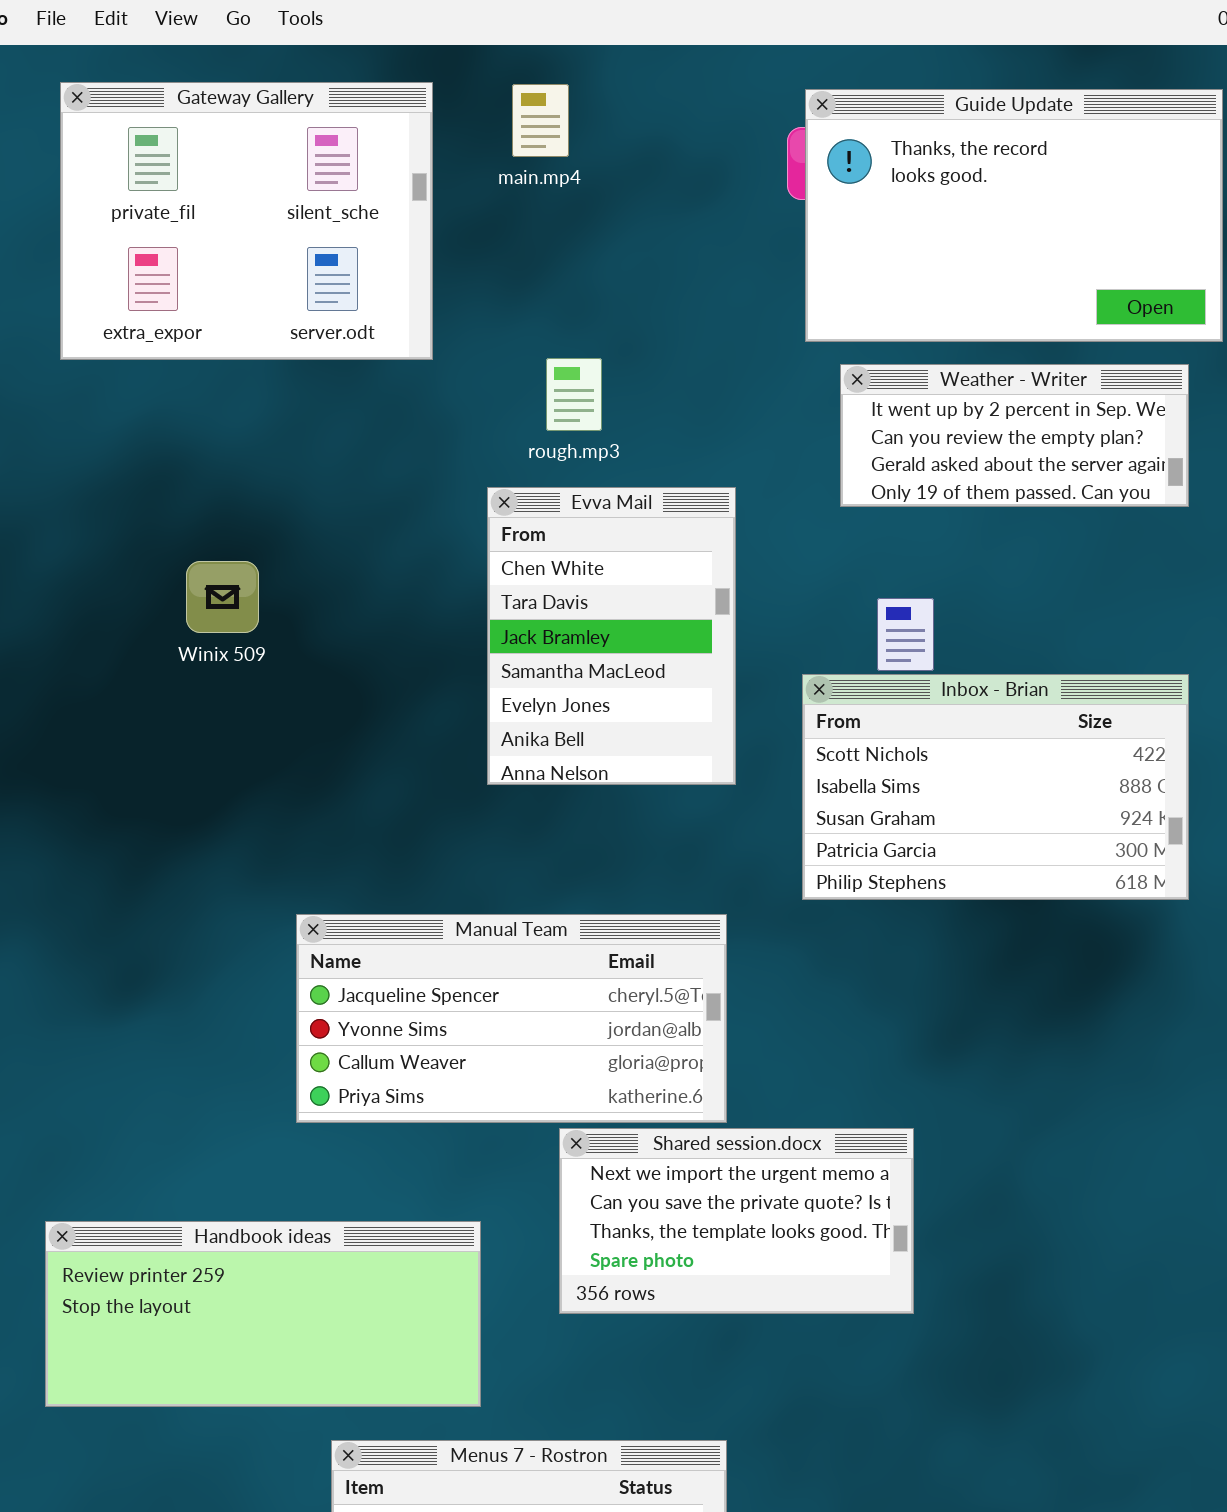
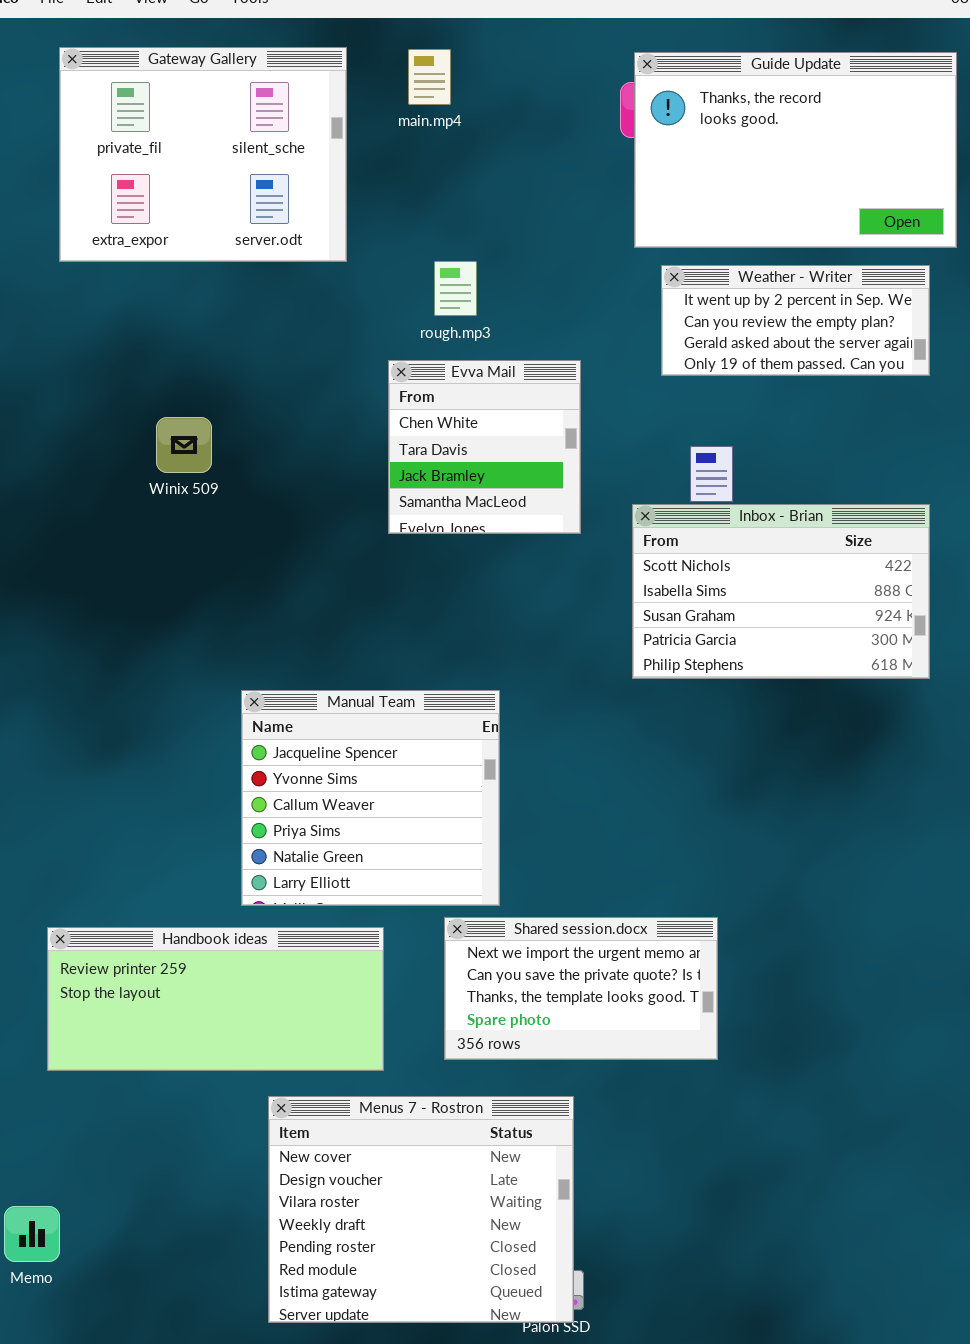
Evva Mail: [487,487,736,785] -> [388,360,581,534], resized
Manual Team: [296,914,727,1123] -> [241,690,500,906], resized
Shared session.docx: [559,1128,914,1314] -> [444,917,718,1060], moved

